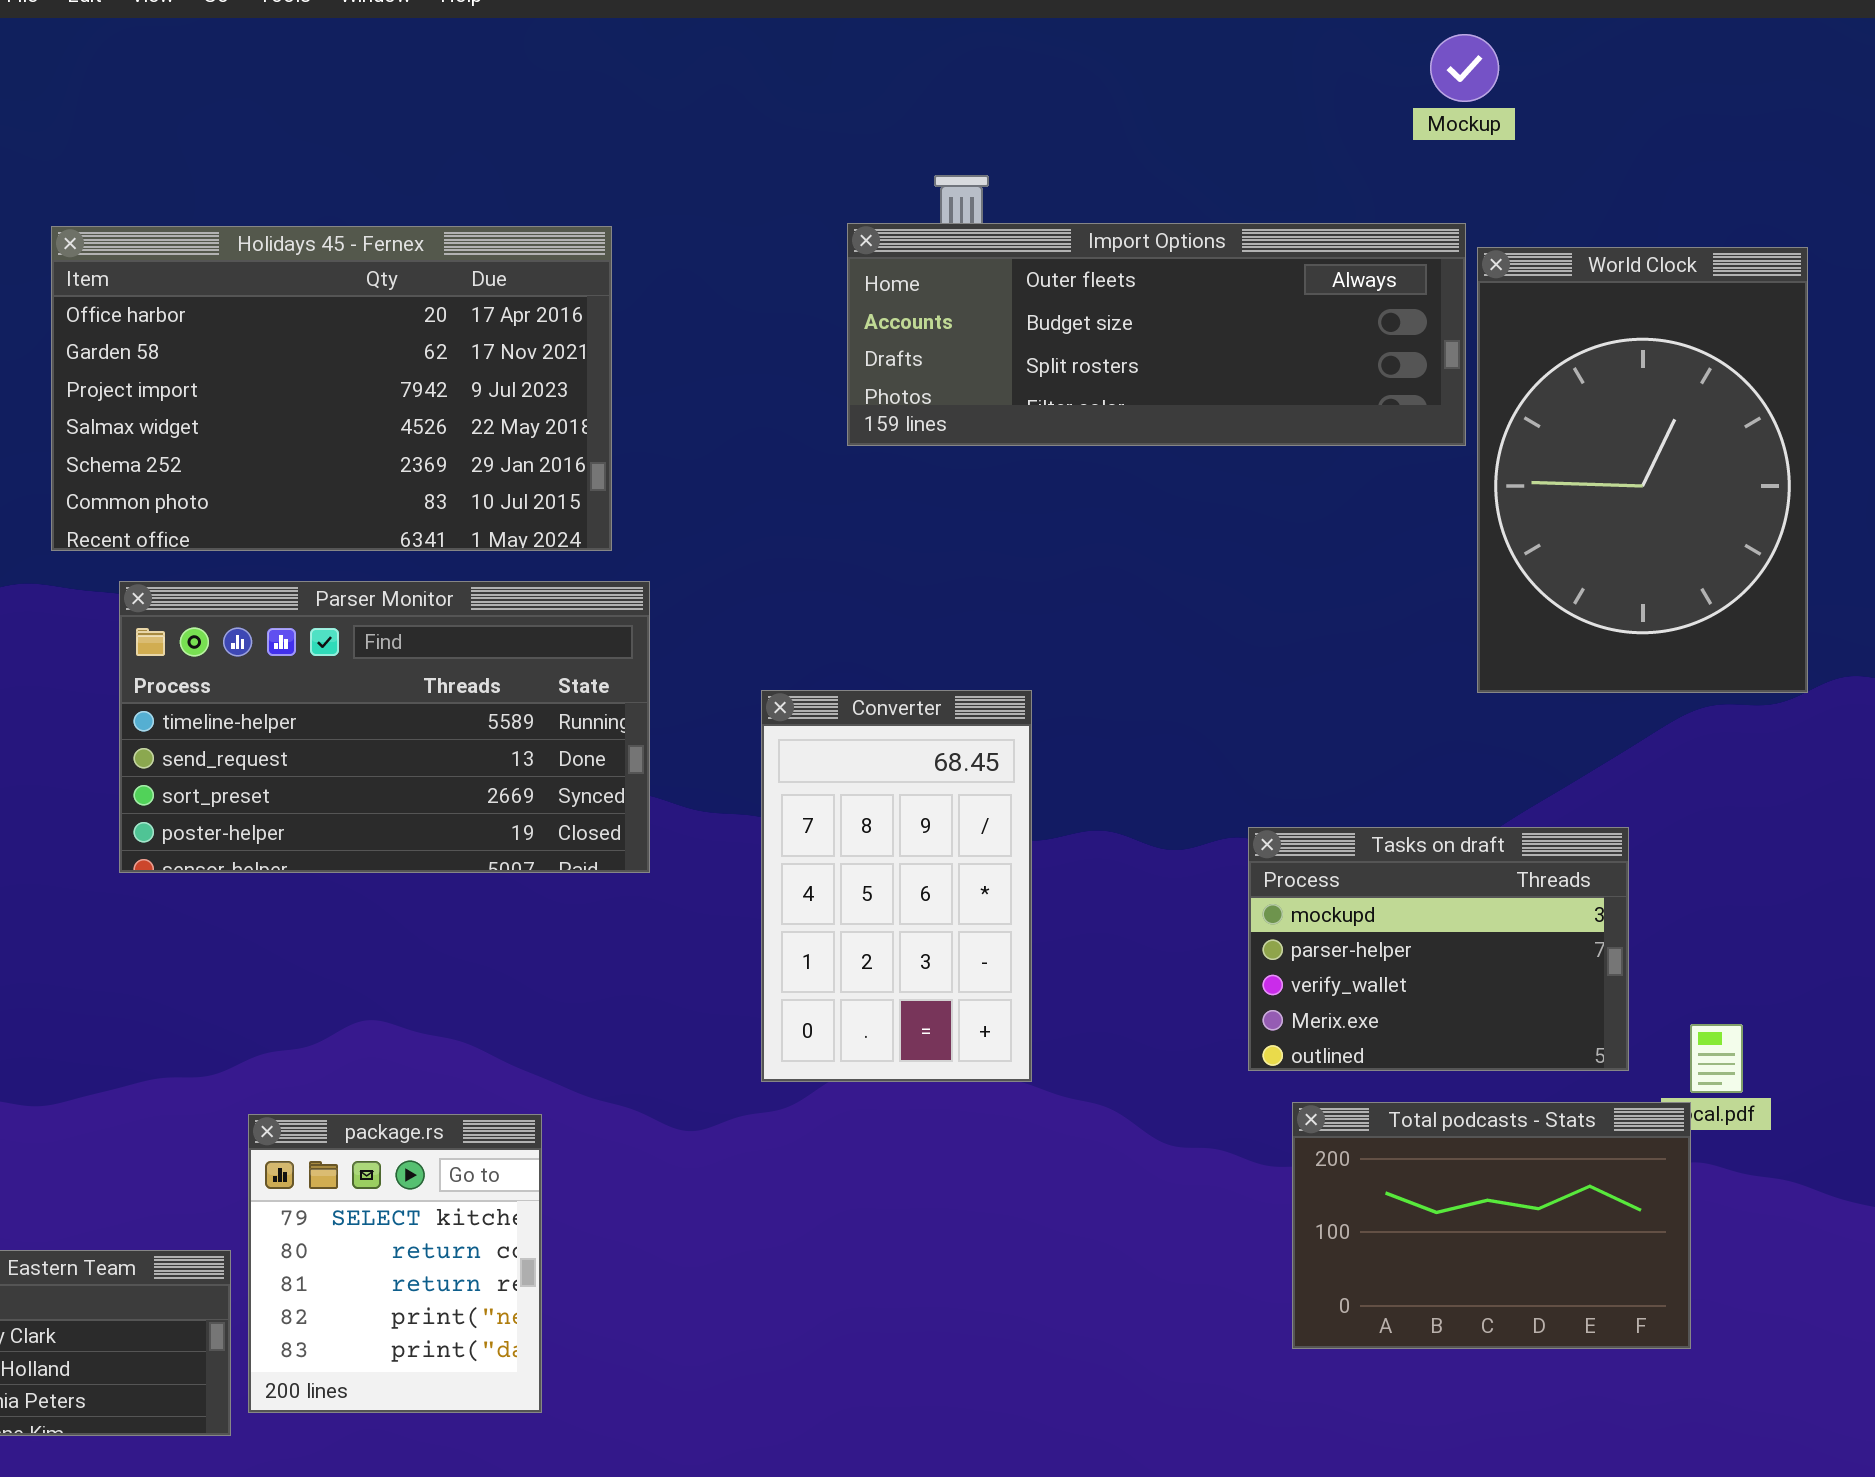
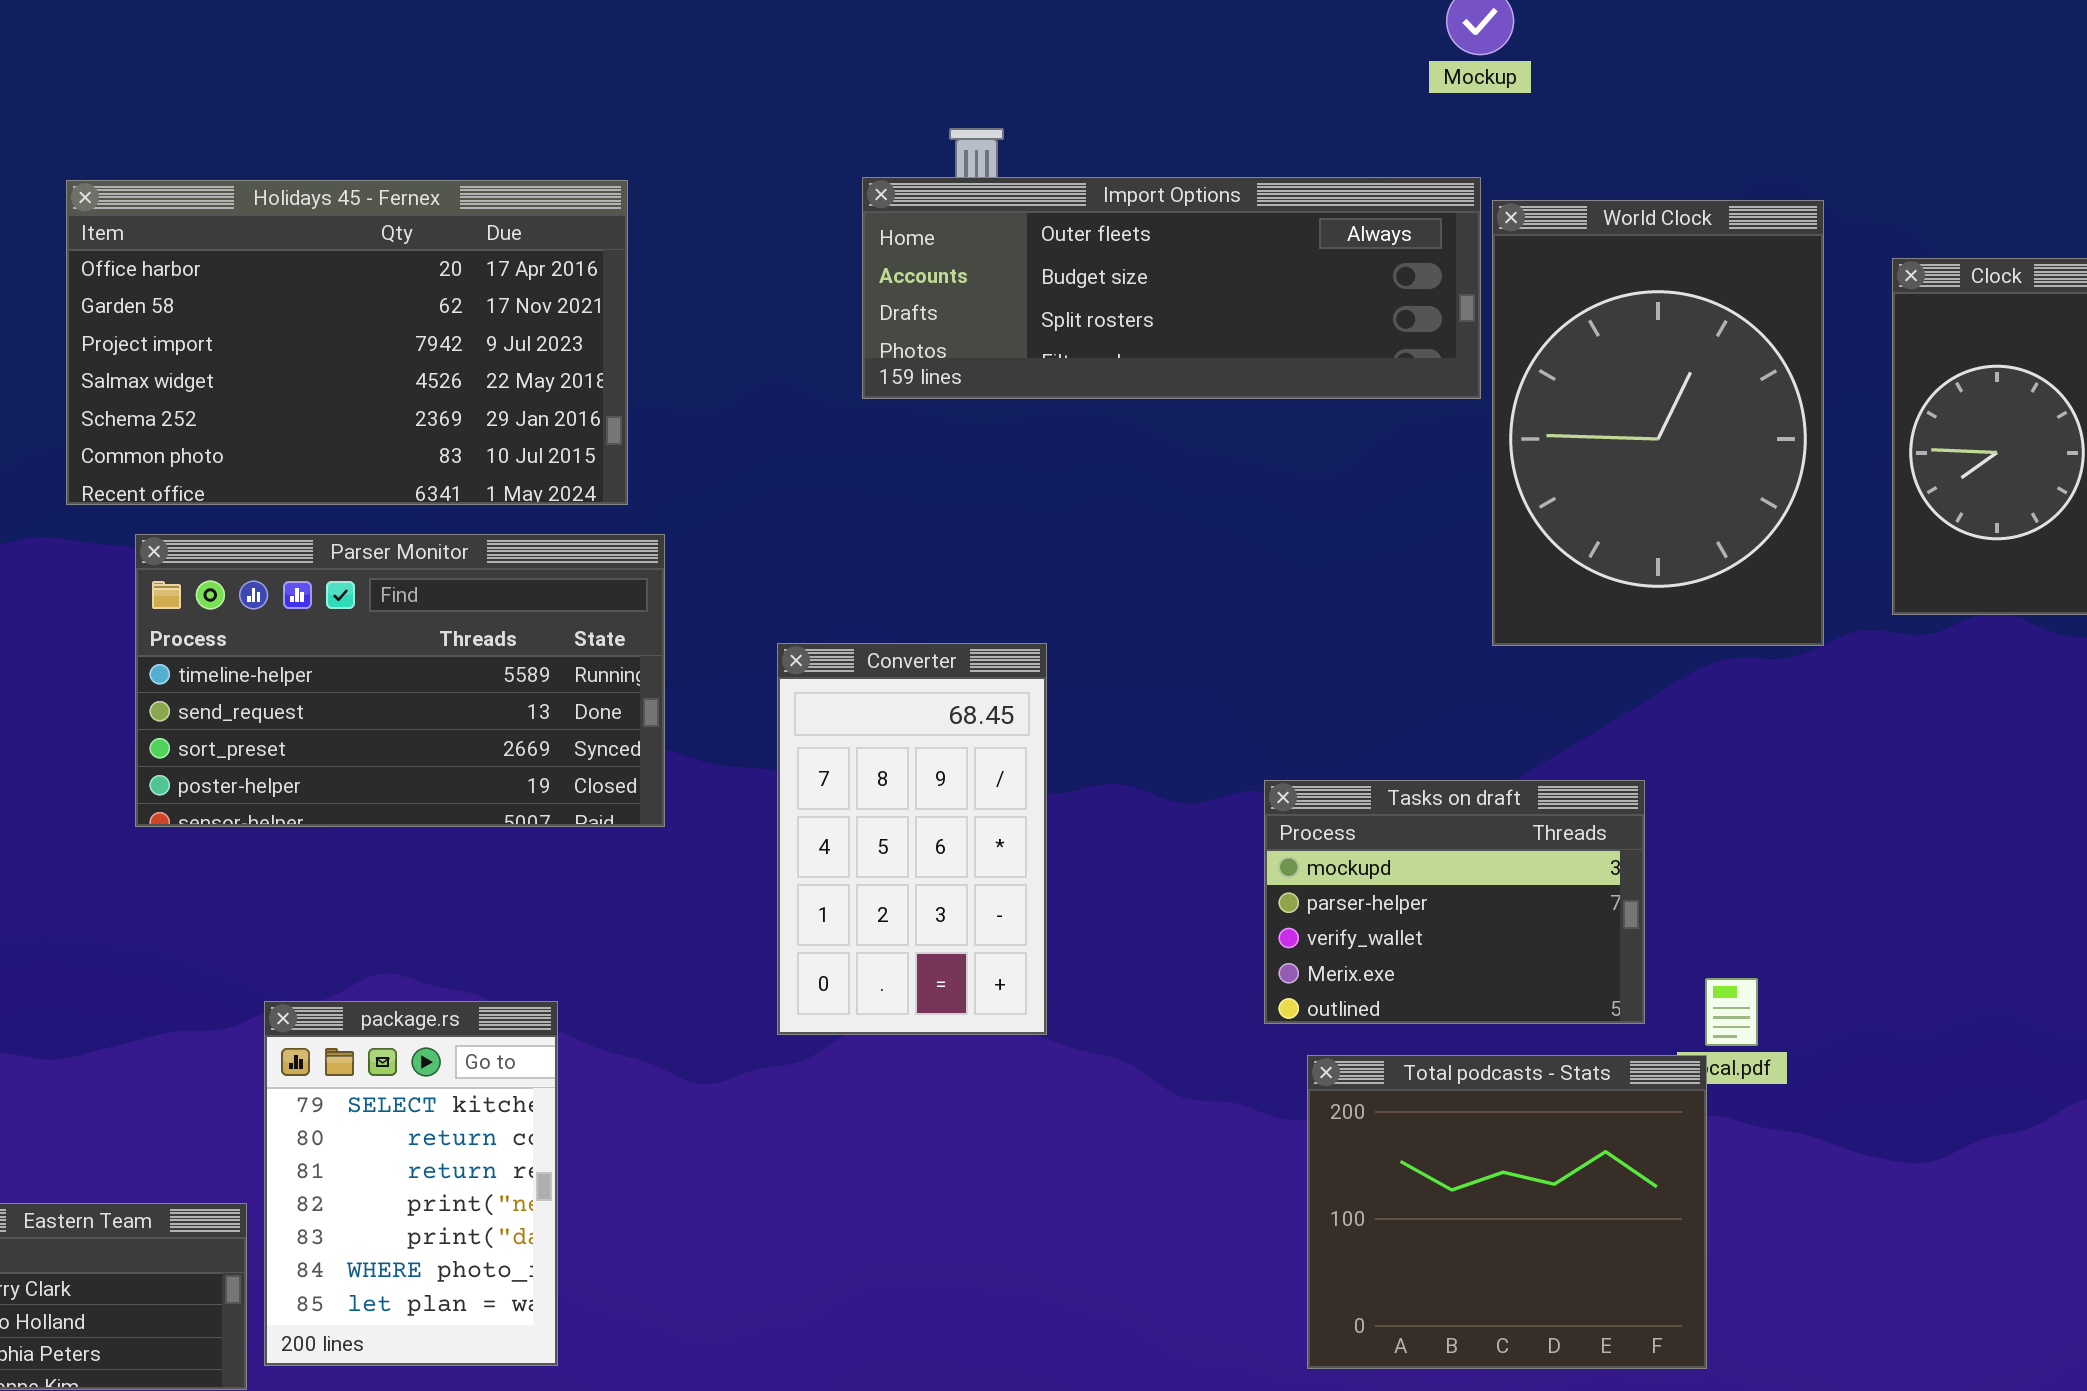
Total podcasts - Stats: [1292,1102,1691,1349] -> [1307,1055,1707,1369], resized
package.rs: [248,1114,542,1413] -> [264,1001,558,1366], resized

